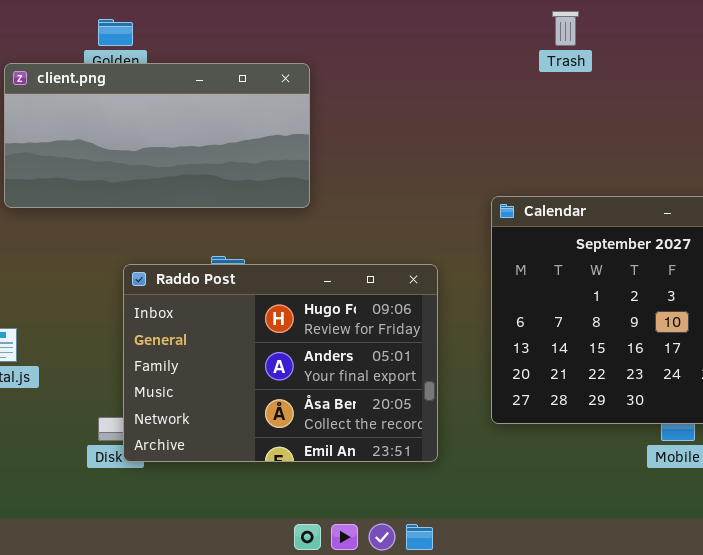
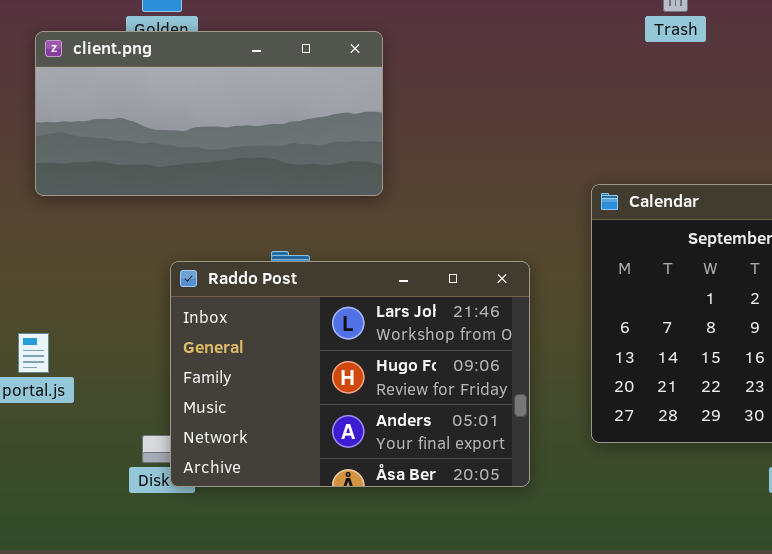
Raddo Post: [123,264,438,462] -> [170,261,530,487], scrolled up 1 row

